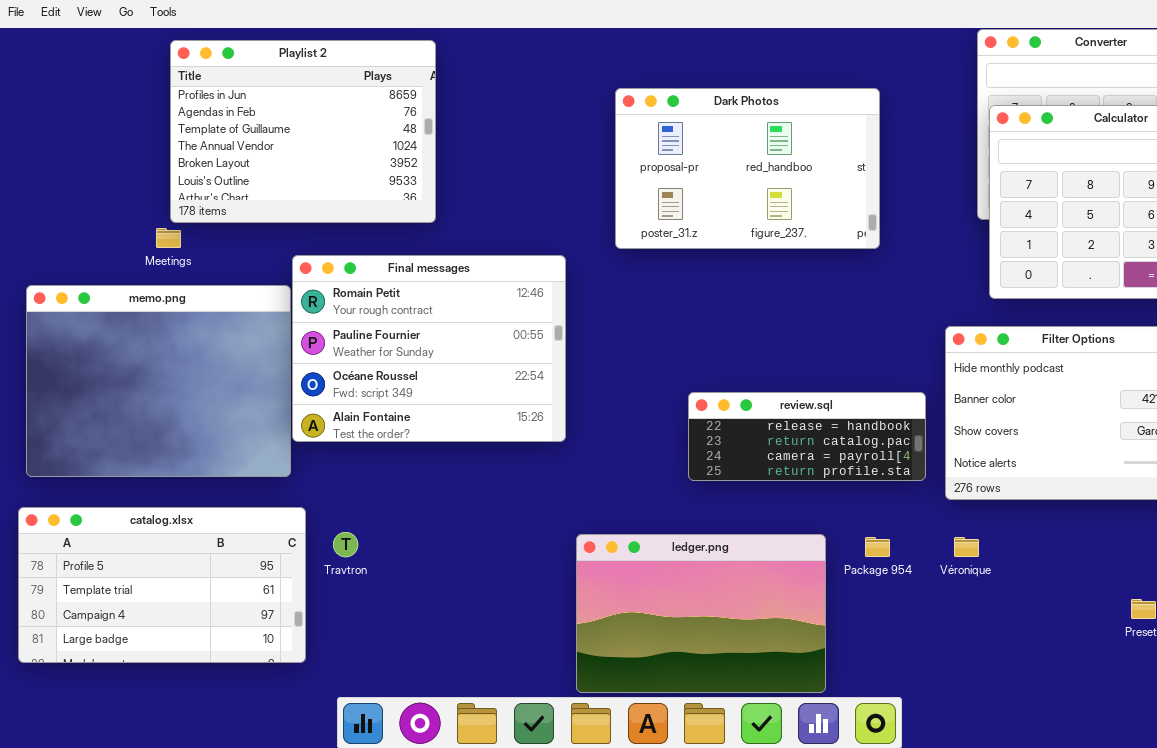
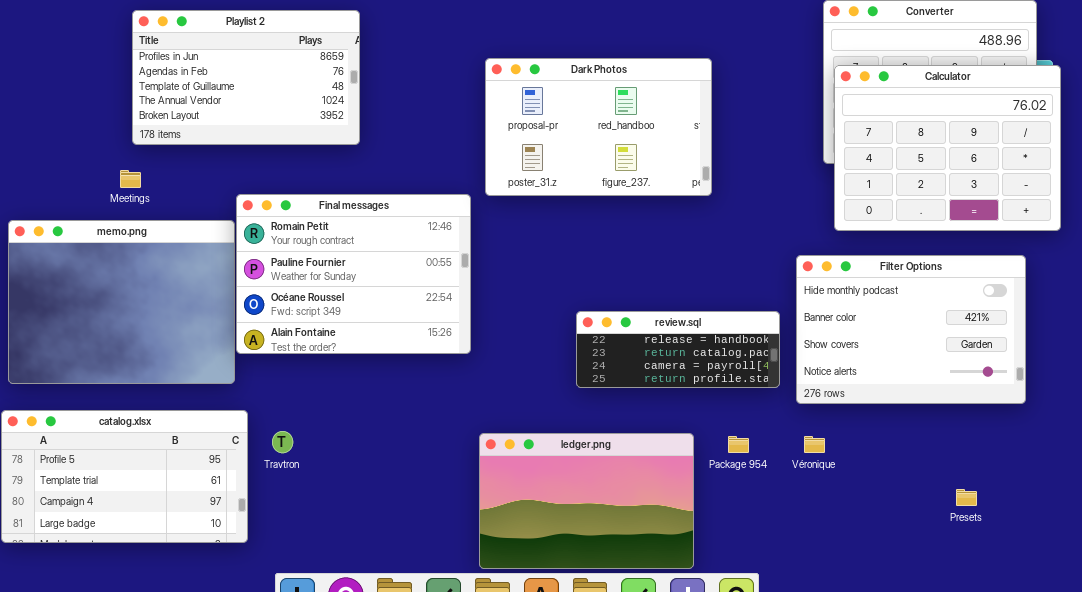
Playlist 2: [170,40,436,223] -> [132,10,360,145], resized
Dark Photos: [615,88,880,249] -> [485,58,712,196], moved

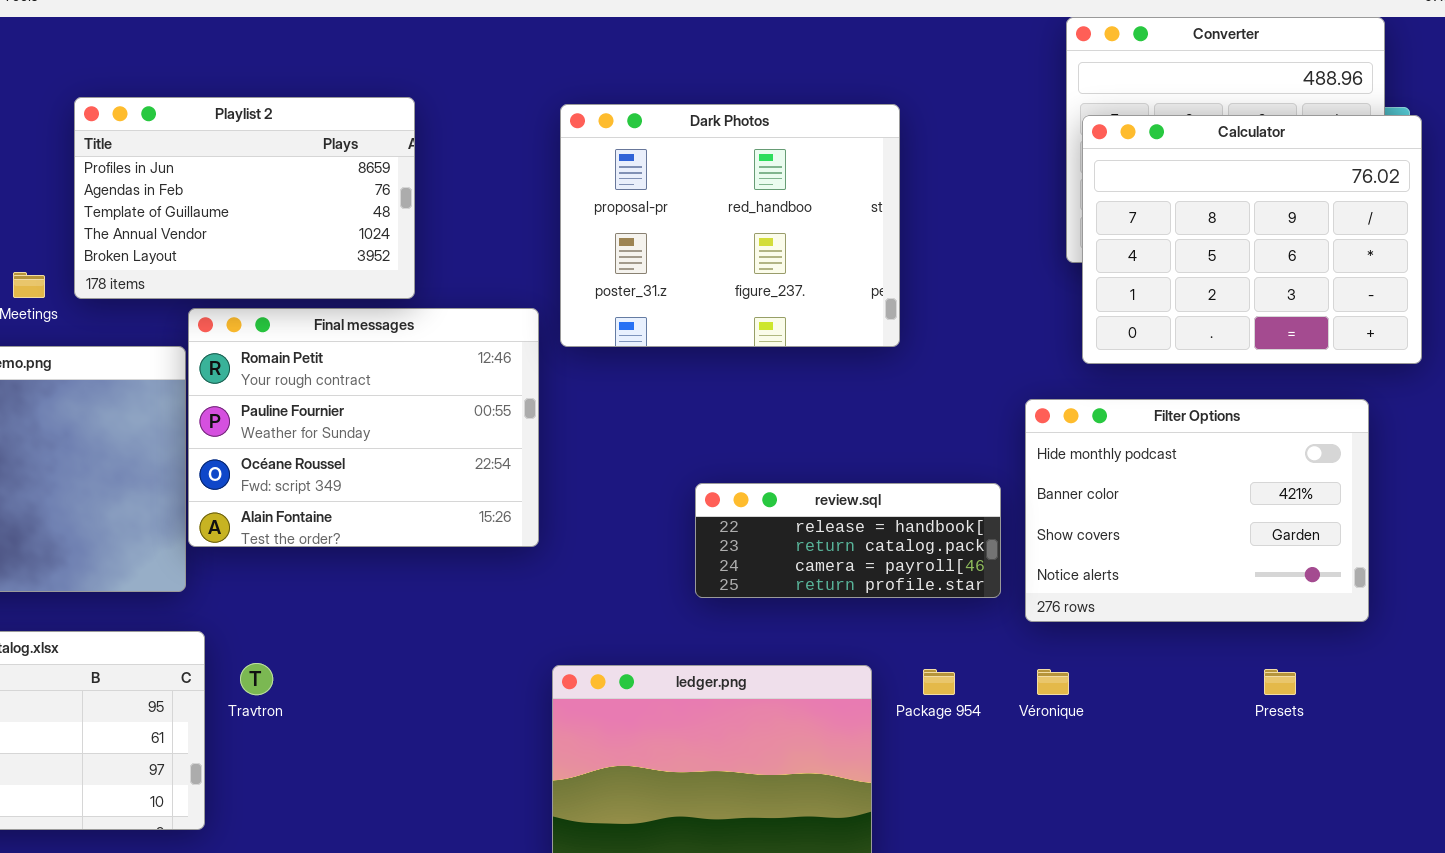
Playlist 2: [132,10,360,145] -> [74,97,415,299], moved
Dark Photos: [485,58,712,196] -> [560,104,900,347], resized
Presets: [956,489,977,506] -> [1264,669,1296,695], moved

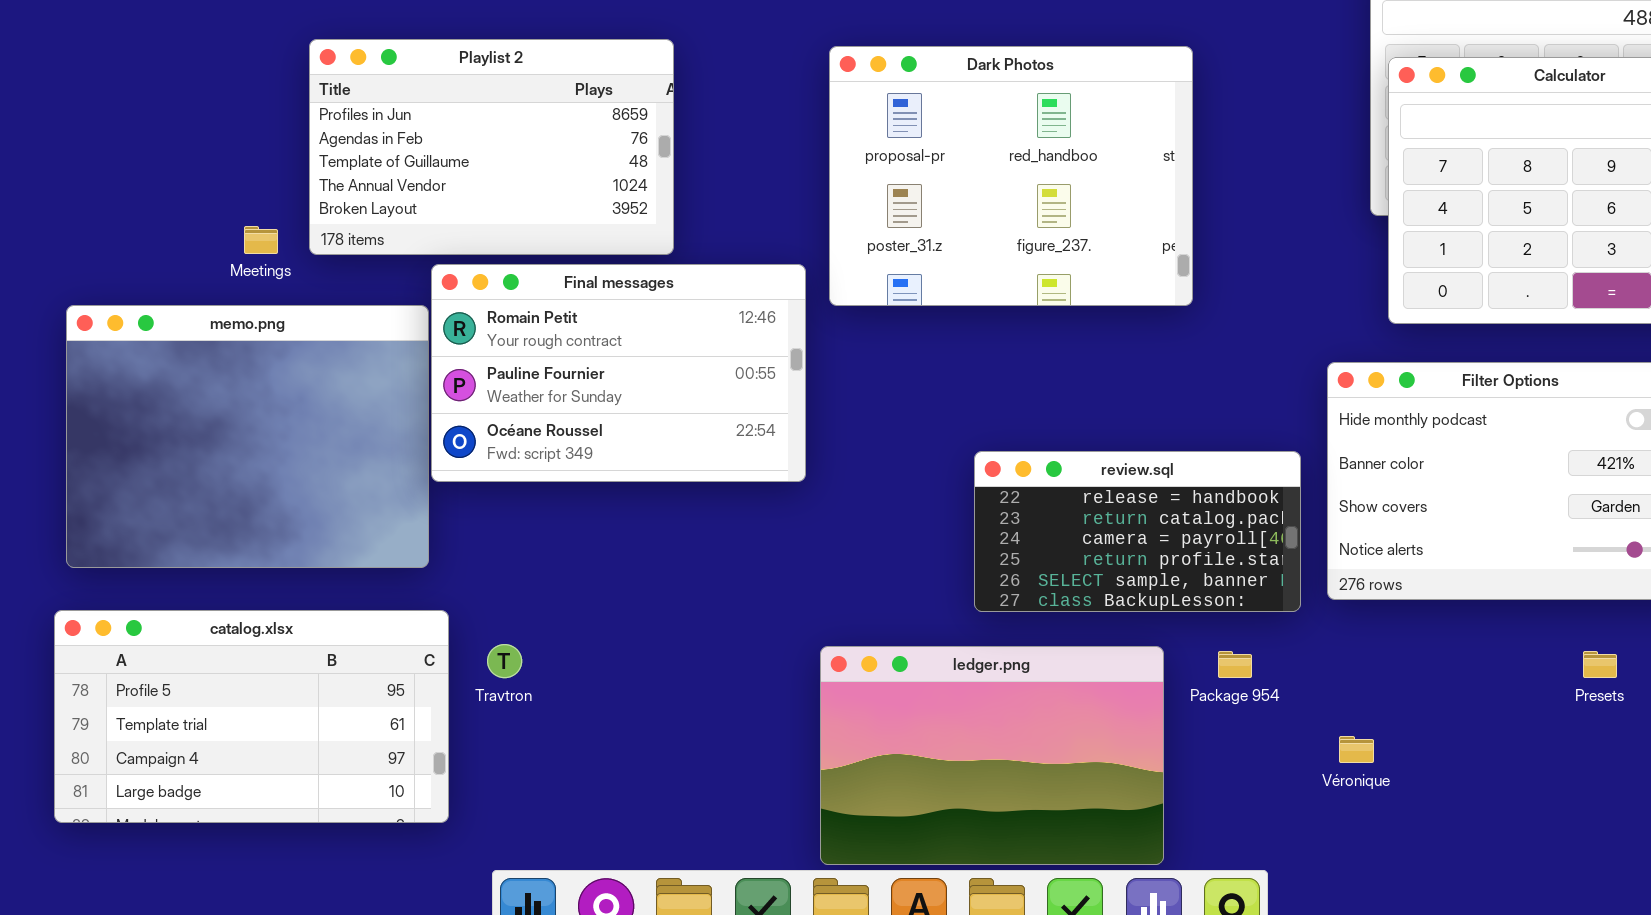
Final messages: [188,308,539,547] -> [431,264,806,482], resized
review.sql: [695,483,1001,598] -> [974,451,1301,612], resized
Véronique: [1037,669,1069,695] -> [1339,736,1374,763], moved

